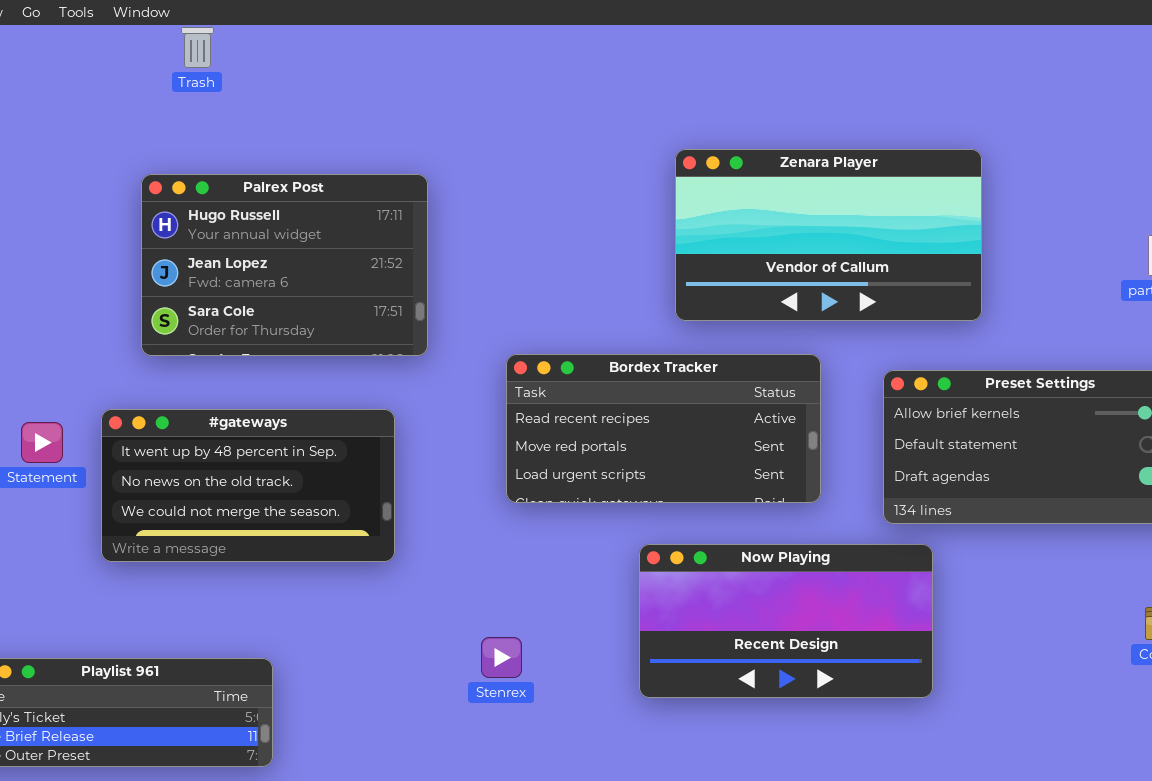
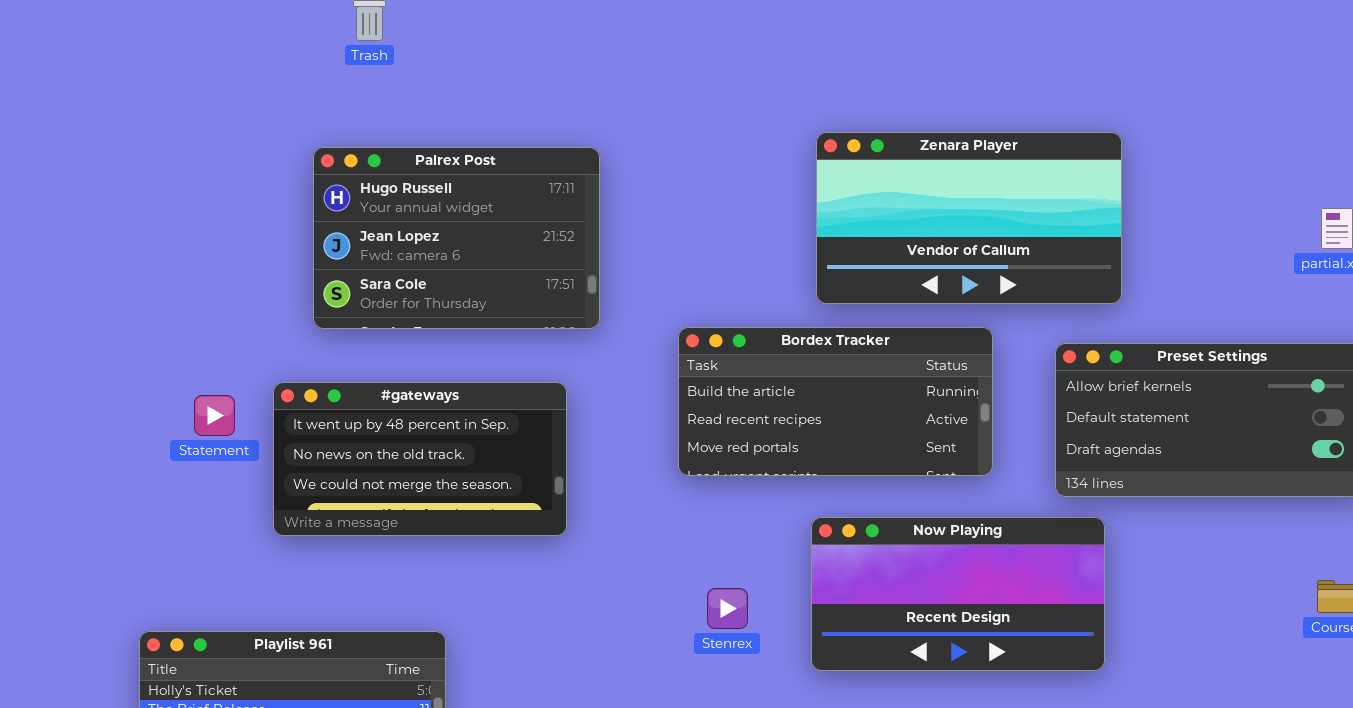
Zenara Player: [675,149,982,321] -> [816,132,1122,304], moved
Bordex Tracker: [506,354,821,503] -> [678,327,993,476], scrolled up 1 row
Stenrex: [481,637,522,678] -> [707,588,748,629], moved

